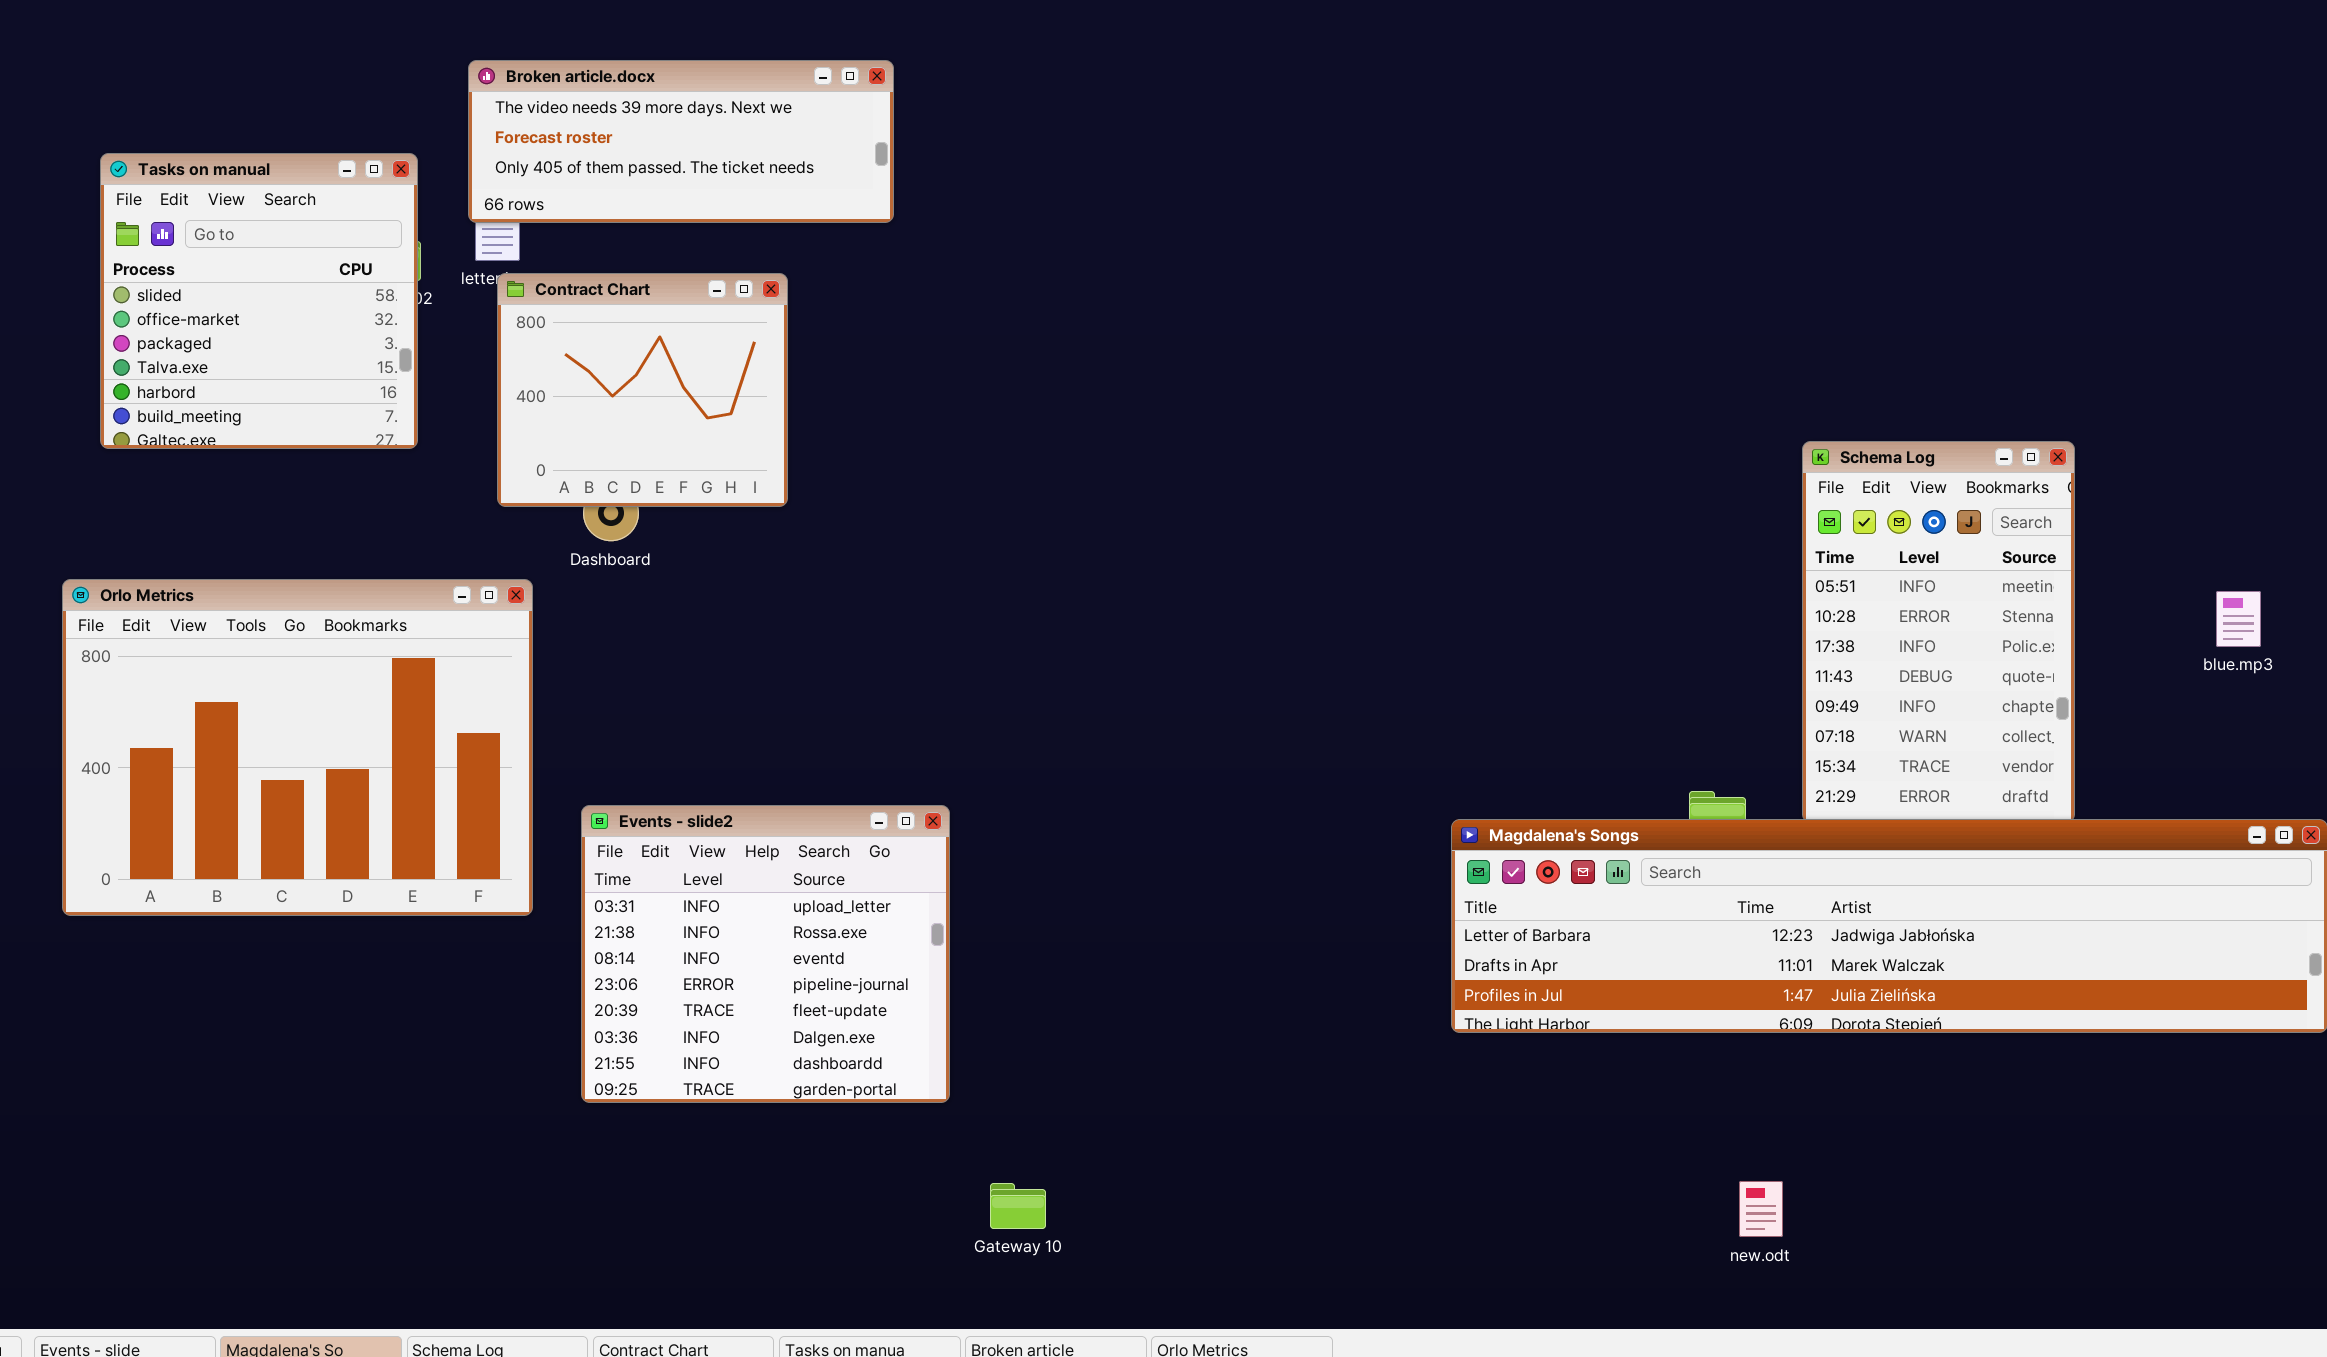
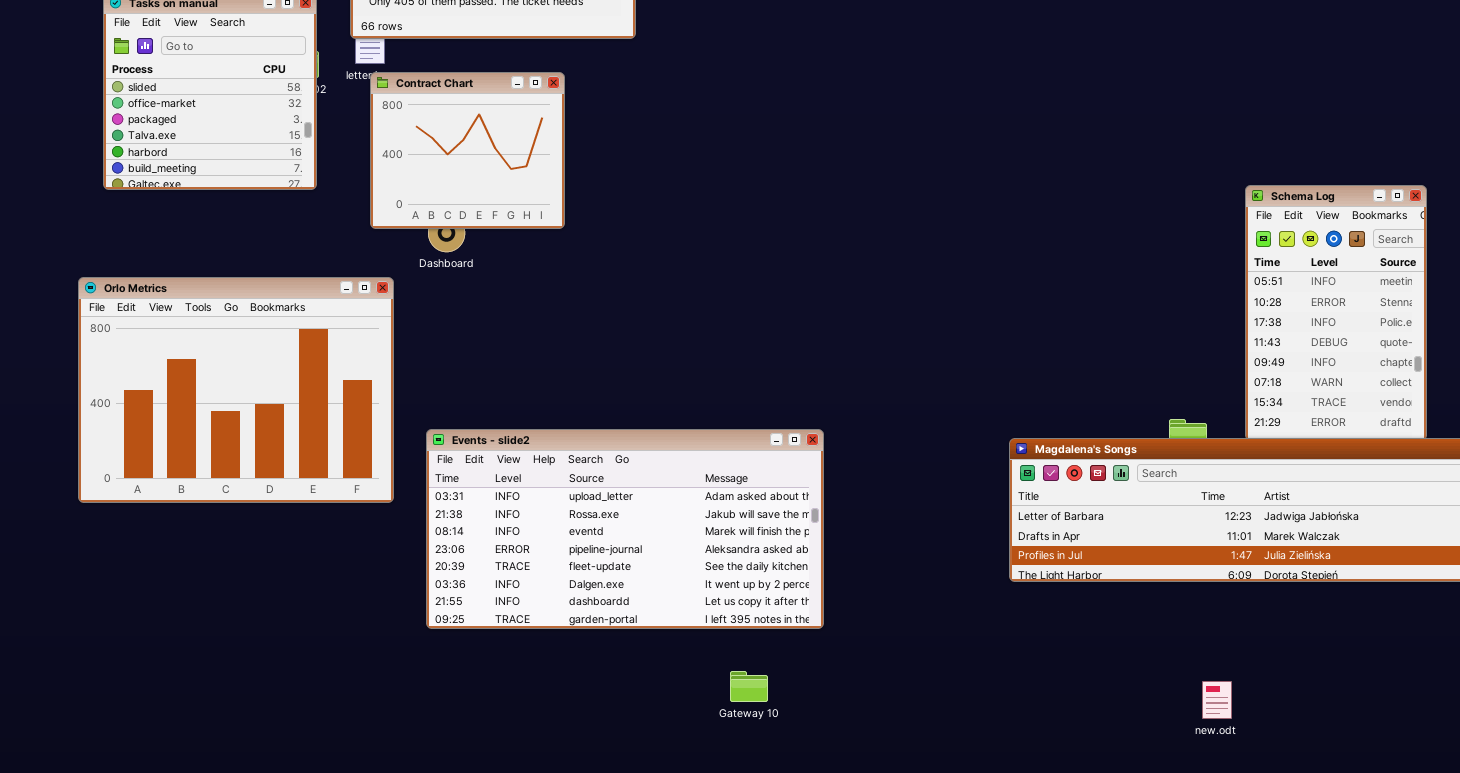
Events - slide2: [581,805,950,1103] -> [426,429,824,629], resized
Gateway 10: [990,1183,1046,1229] -> [730,671,768,702], moved

